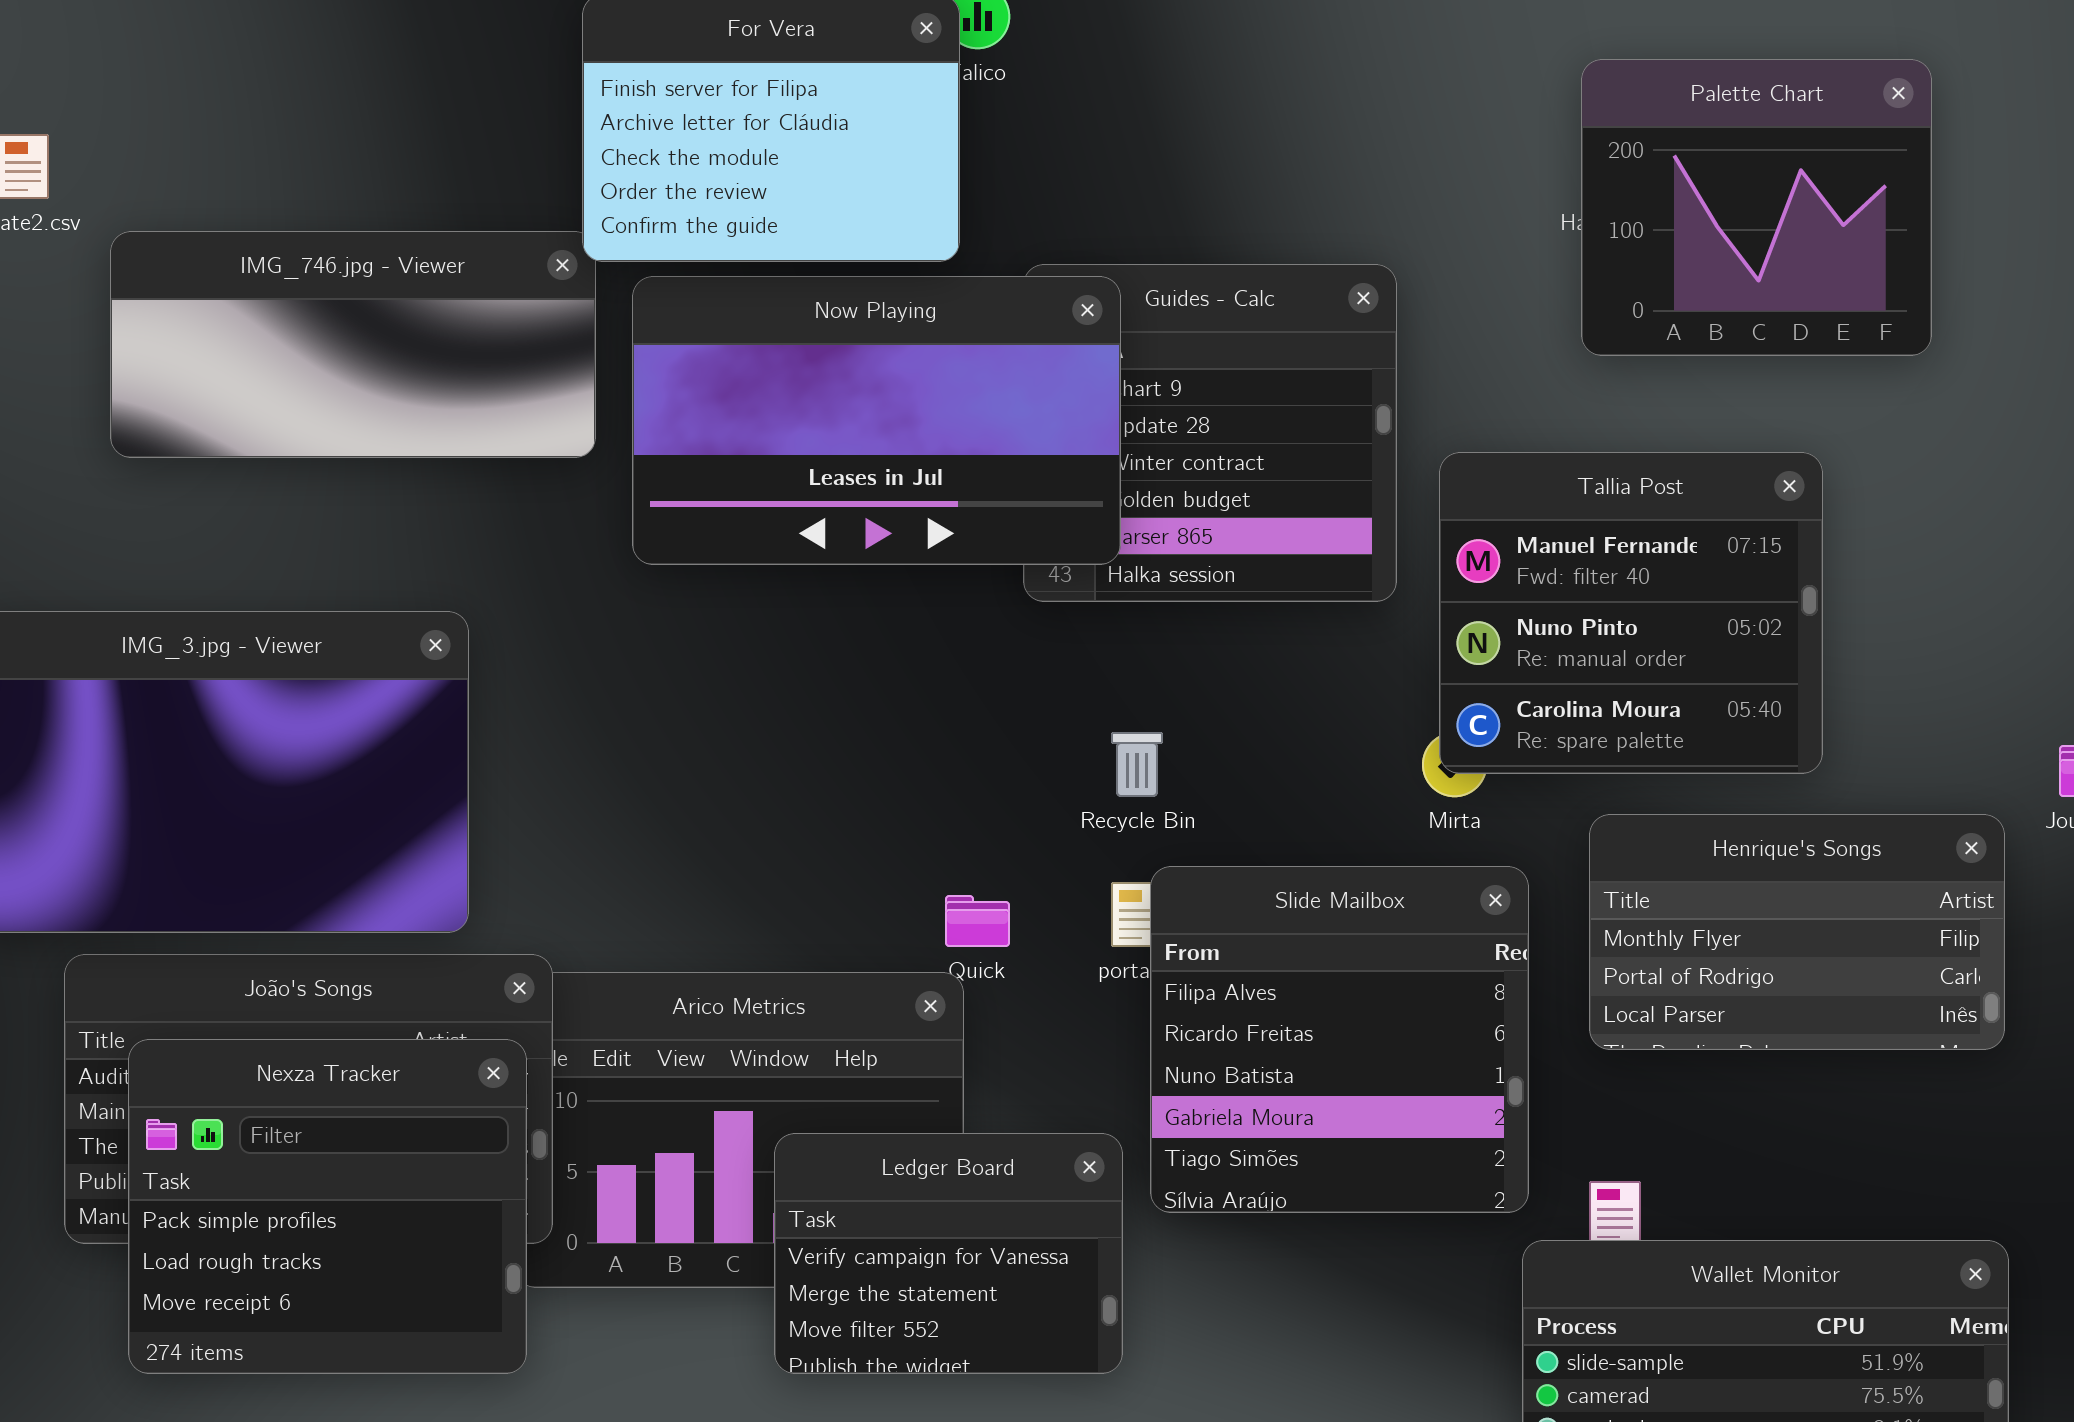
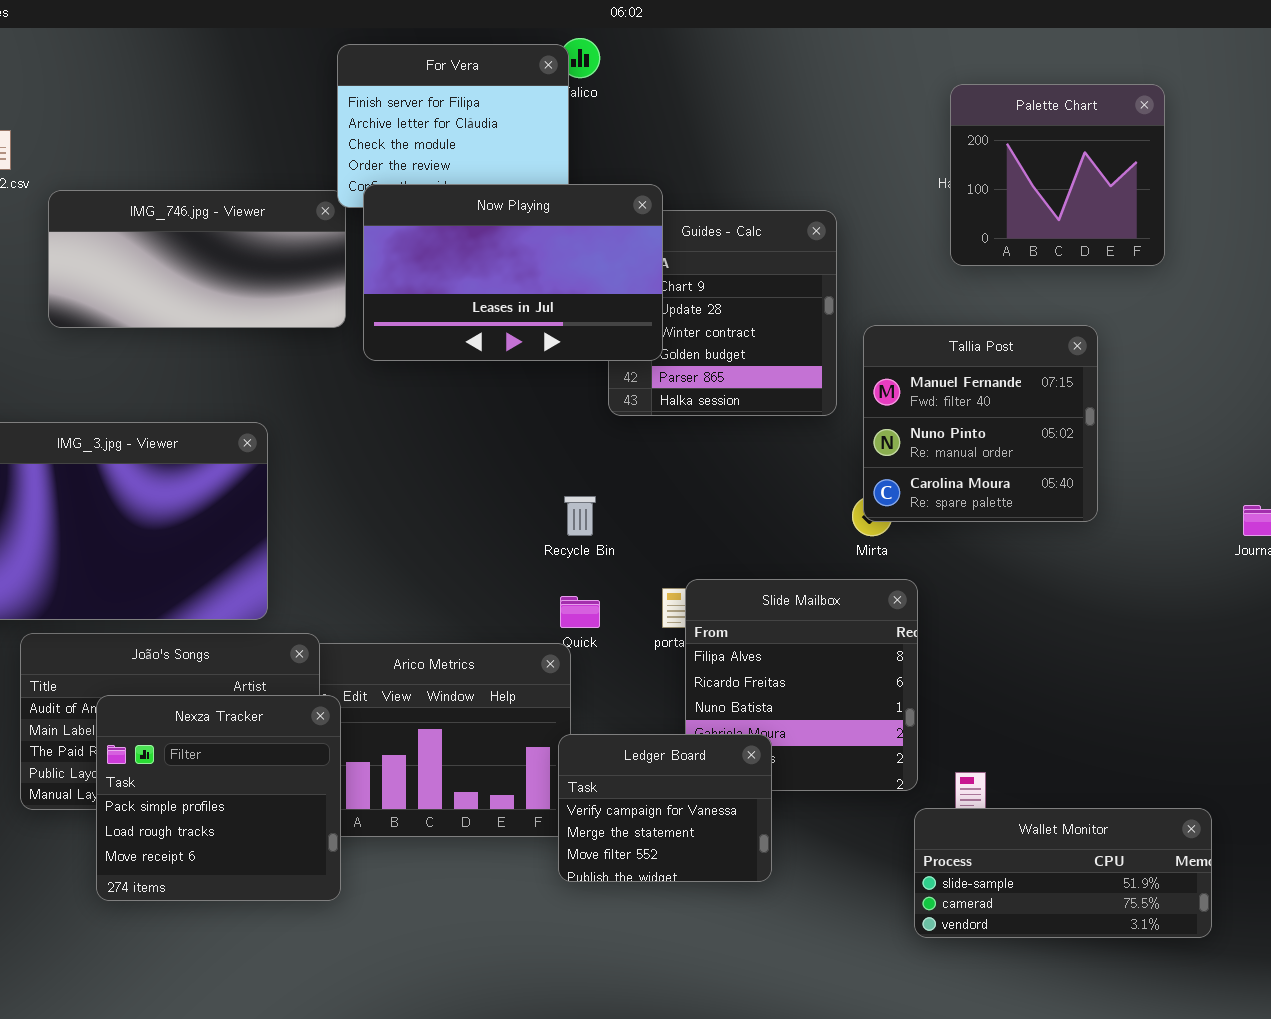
Now Playing: [632,276,1121,565] -> [363,184,663,361], moved
Recycle Bin: [1111,732,1163,797] -> [564,496,596,536], moved
Henrique's Songs: [1589,814,2005,1050] -> none, closed
Nexza Tracker: [128,1039,527,1374] -> [96,695,341,901], moved
Ledger Board: [774,1133,1123,1374] -> [558,734,772,882], moved

